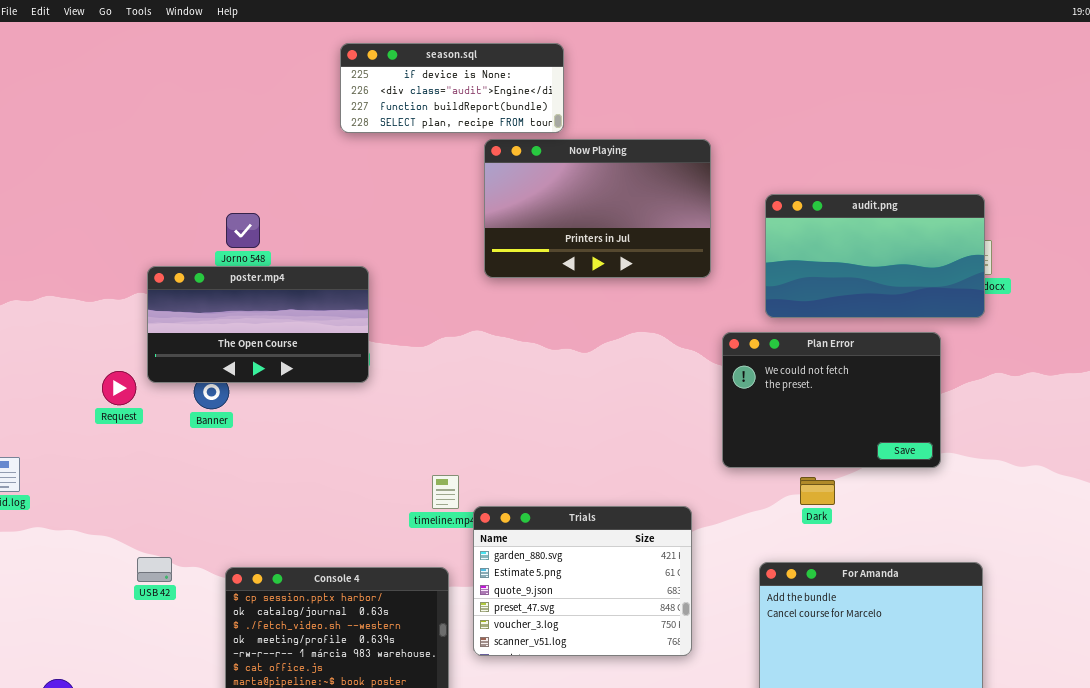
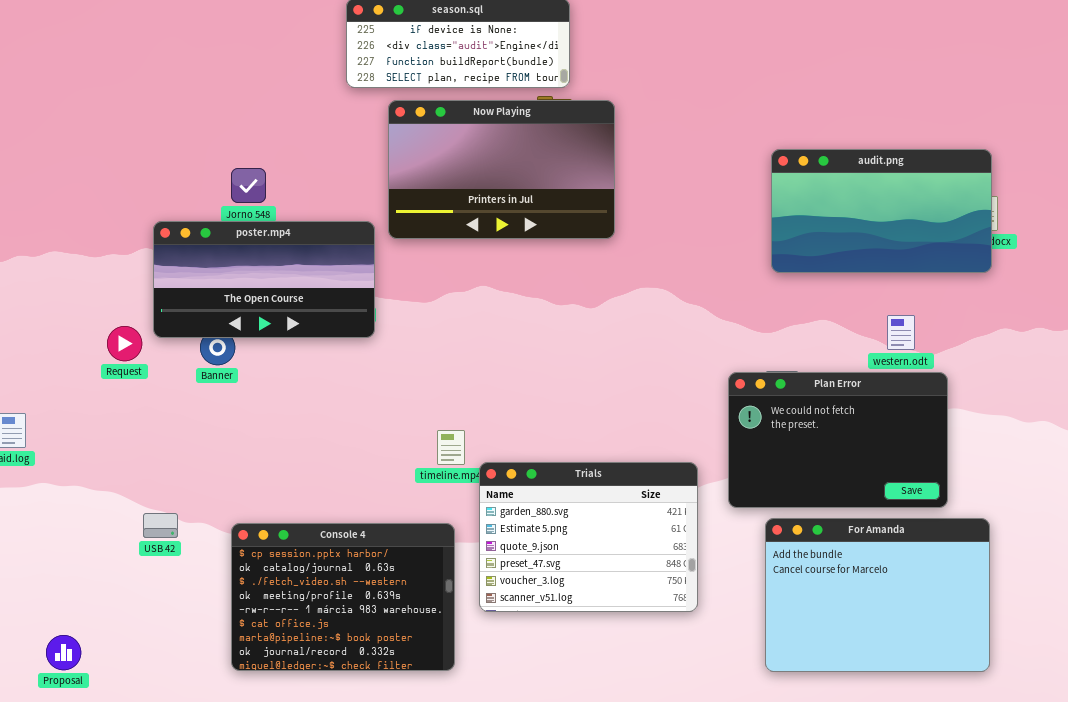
Now Playing: [484,139,711,278] -> [388,100,615,239], moved
Plan Error: [722,332,941,468] -> [728,372,948,508], moved

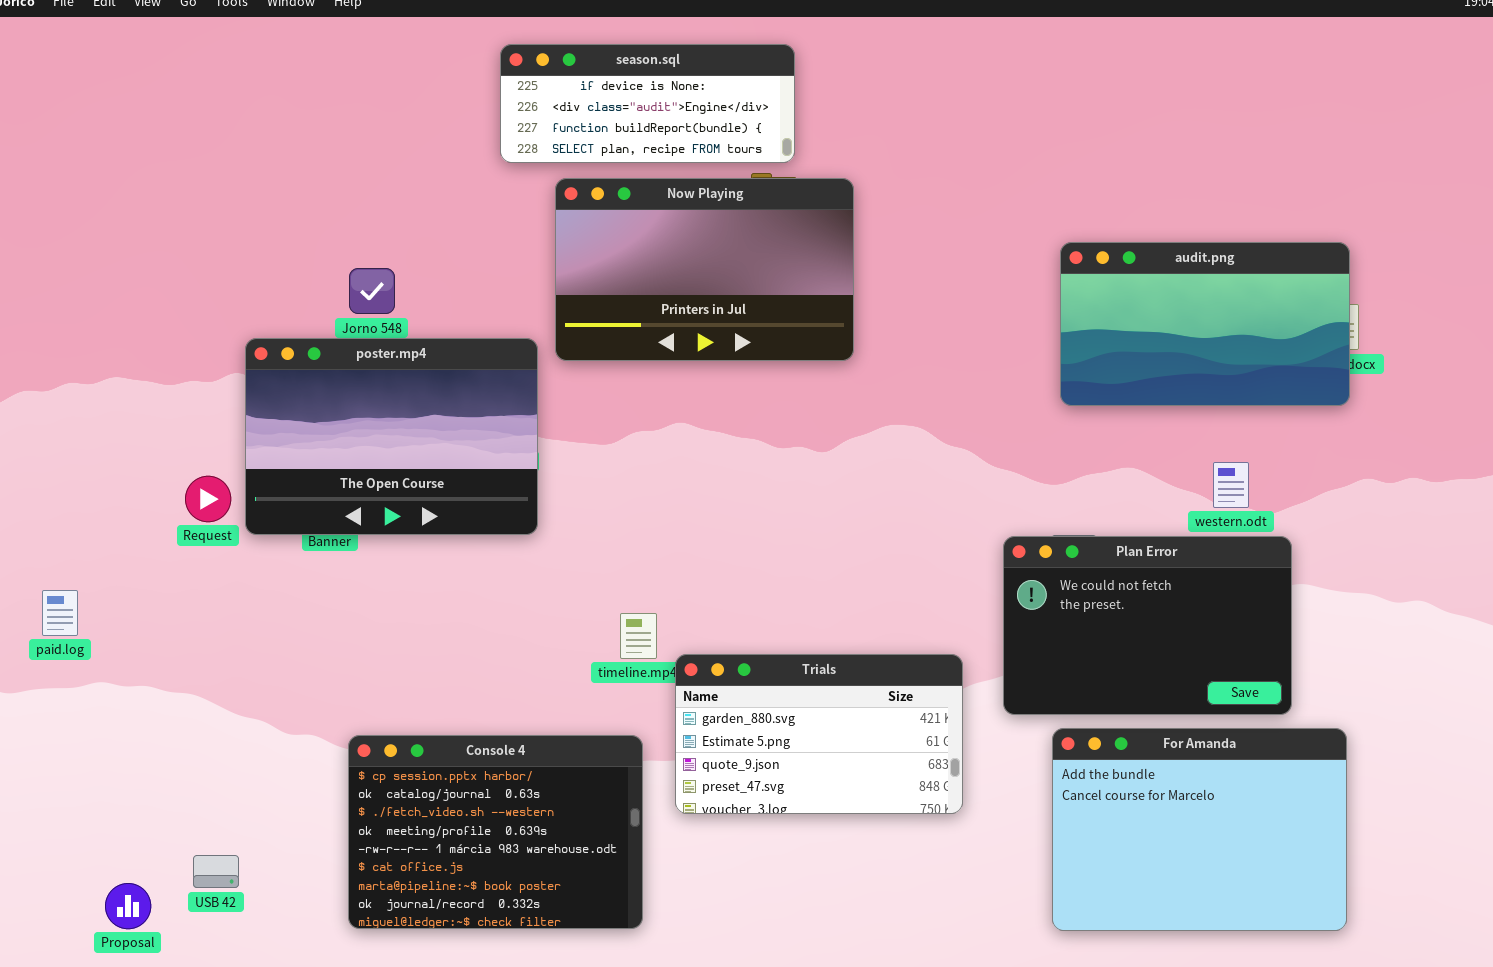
poster.mp4: [153,221,375,338] -> [245,338,538,535], resized
Trials: [479,462,698,612] -> [675,654,963,814], resized
USB 42: [143,513,178,538] -> [193,855,239,888], moved

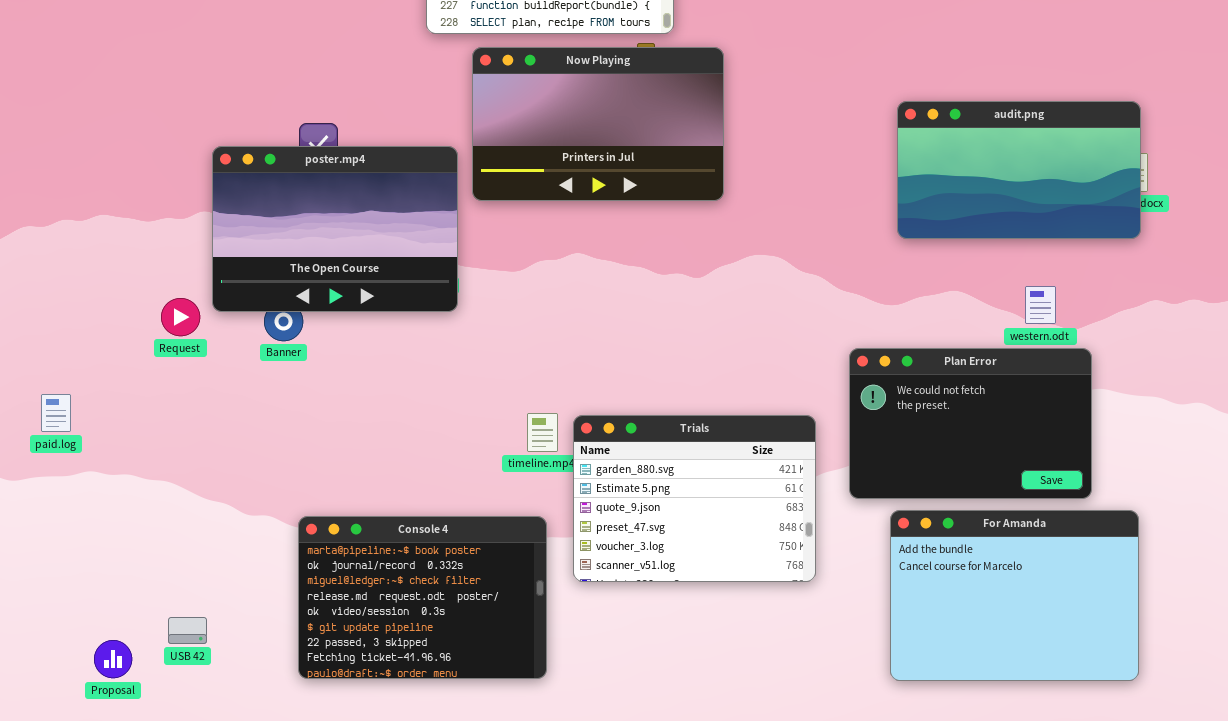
poster.mp4: [245,338,538,535] -> [212,146,458,312], moved
Trials: [675,654,963,814] -> [573,415,816,582], resized
Console 4: [348,735,643,929] -> [298,516,547,679], scrolled down 6 rows

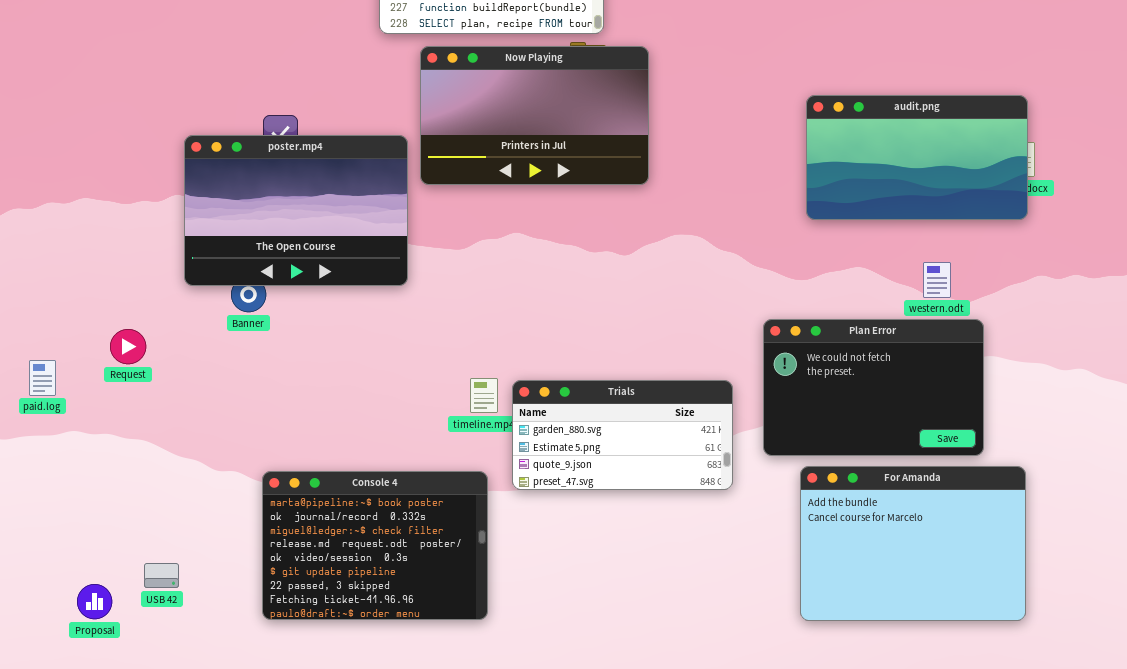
Request: [161,298,200,336] -> [110,329,146,364], moved
Trials: [573,415,816,582] -> [512,380,733,490], resized

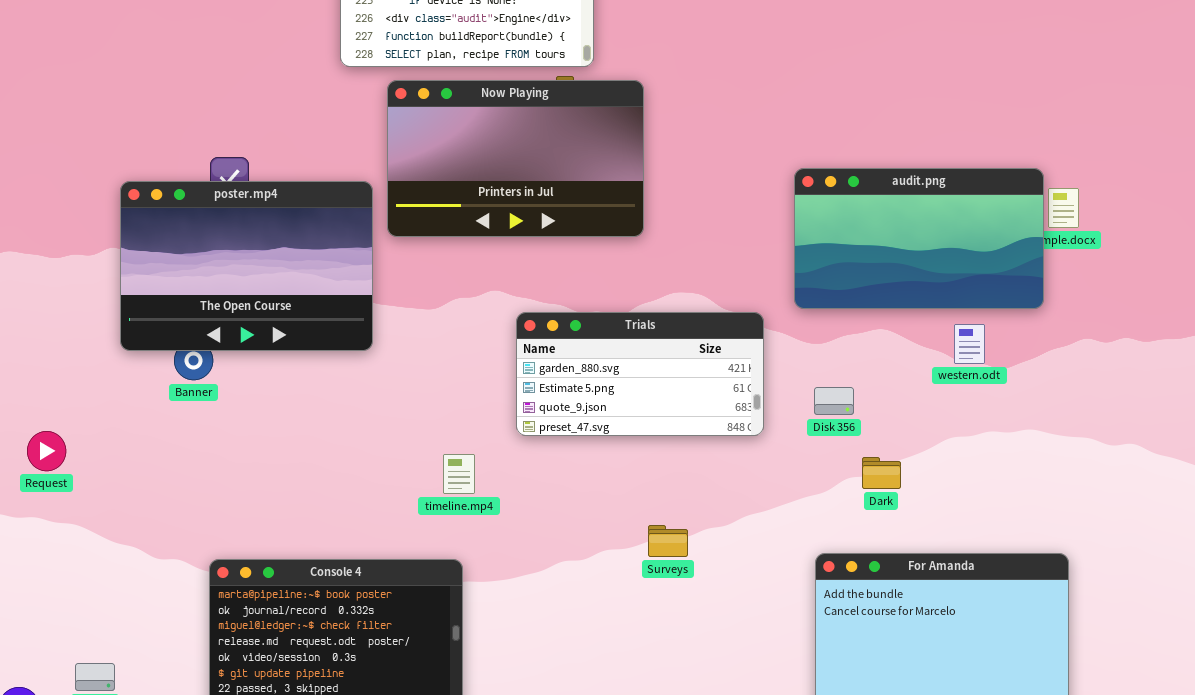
audit.png: [806,95,1028,220] -> [794,168,1044,309], moved
Plan Error: [763,319,984,456] -> none, closed
Request: [110,329,146,364] -> [27,431,66,471], moved
Trials: [512,380,733,490] -> [516,312,764,436], moved

